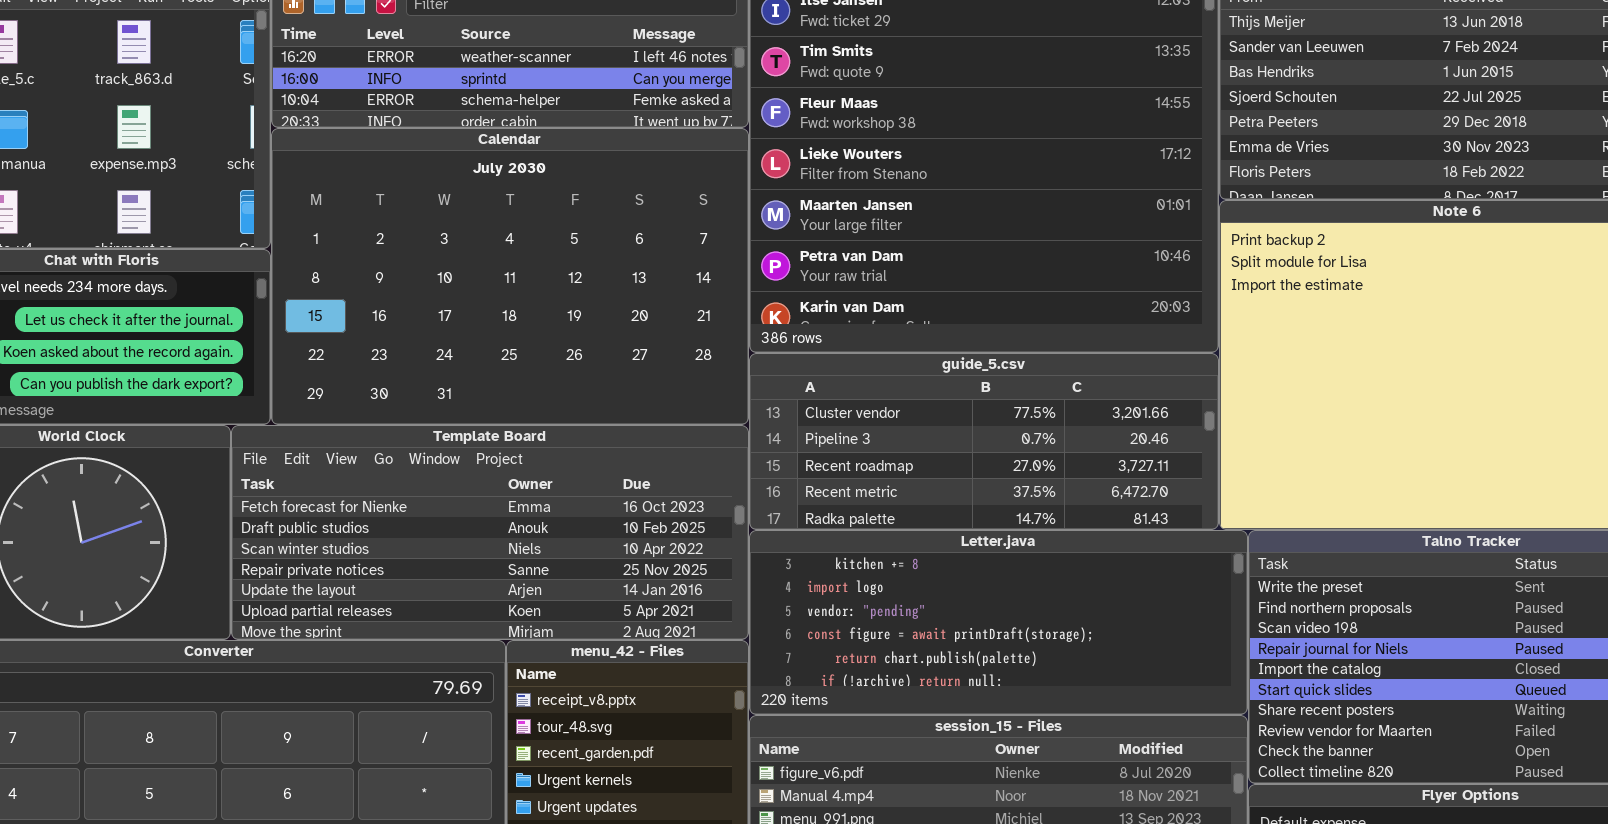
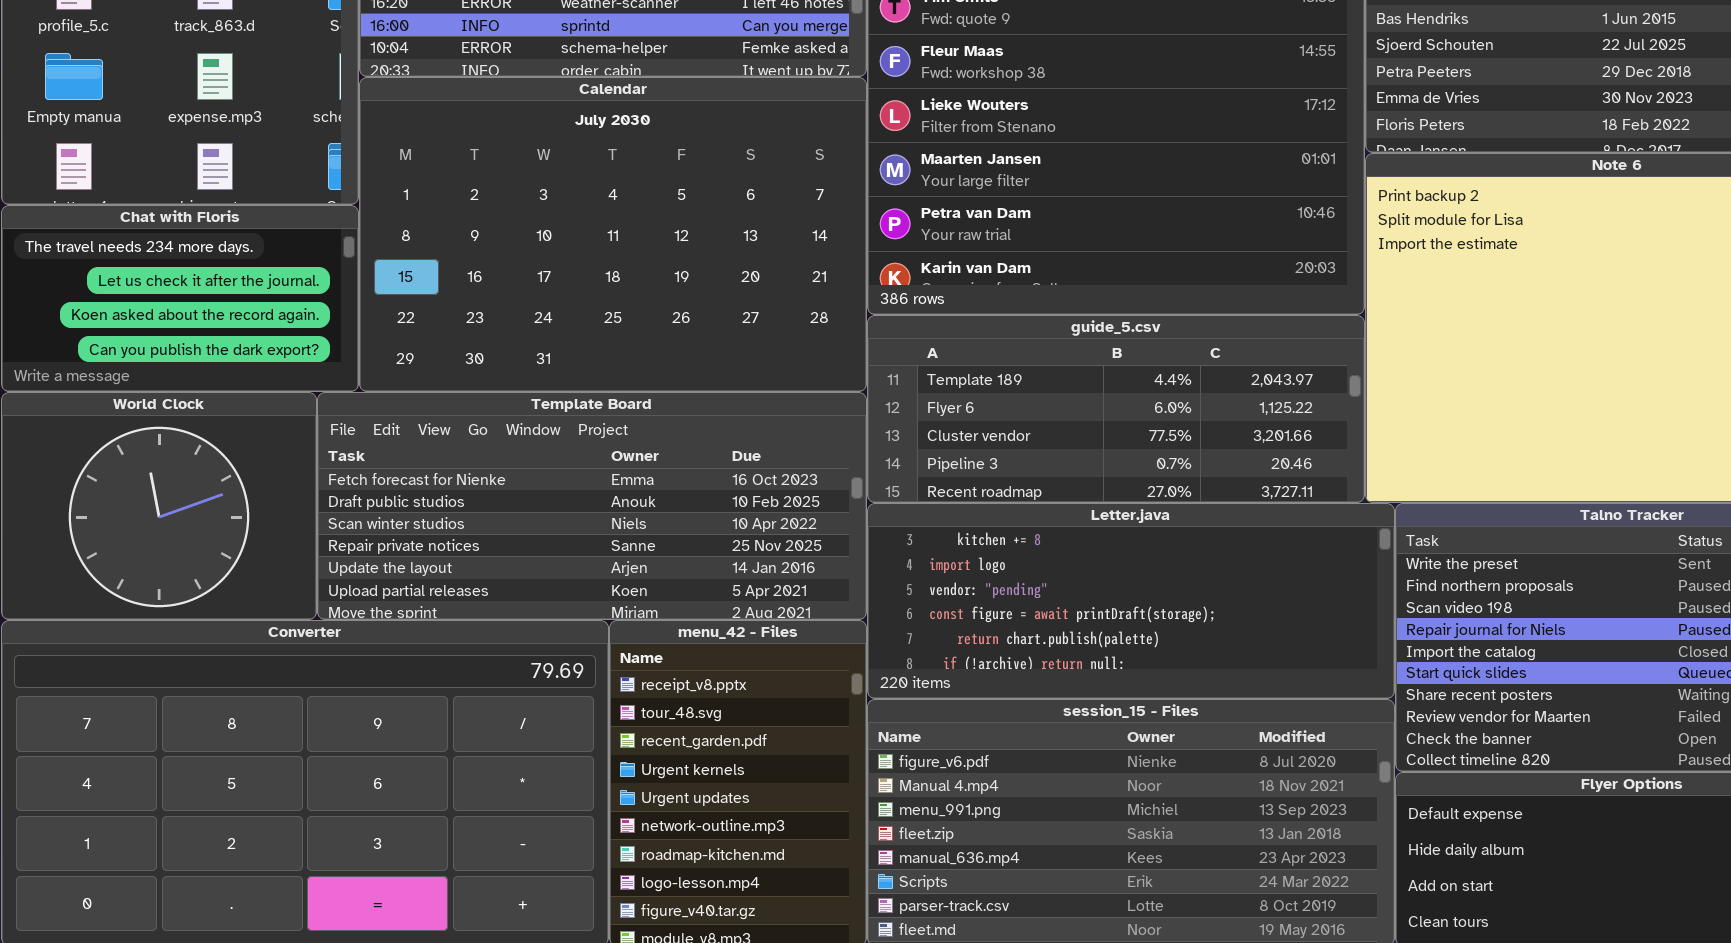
guide_5.csv: [749,353,1219,530] -> [867,315,1365,503], scrolled up 2 rows

